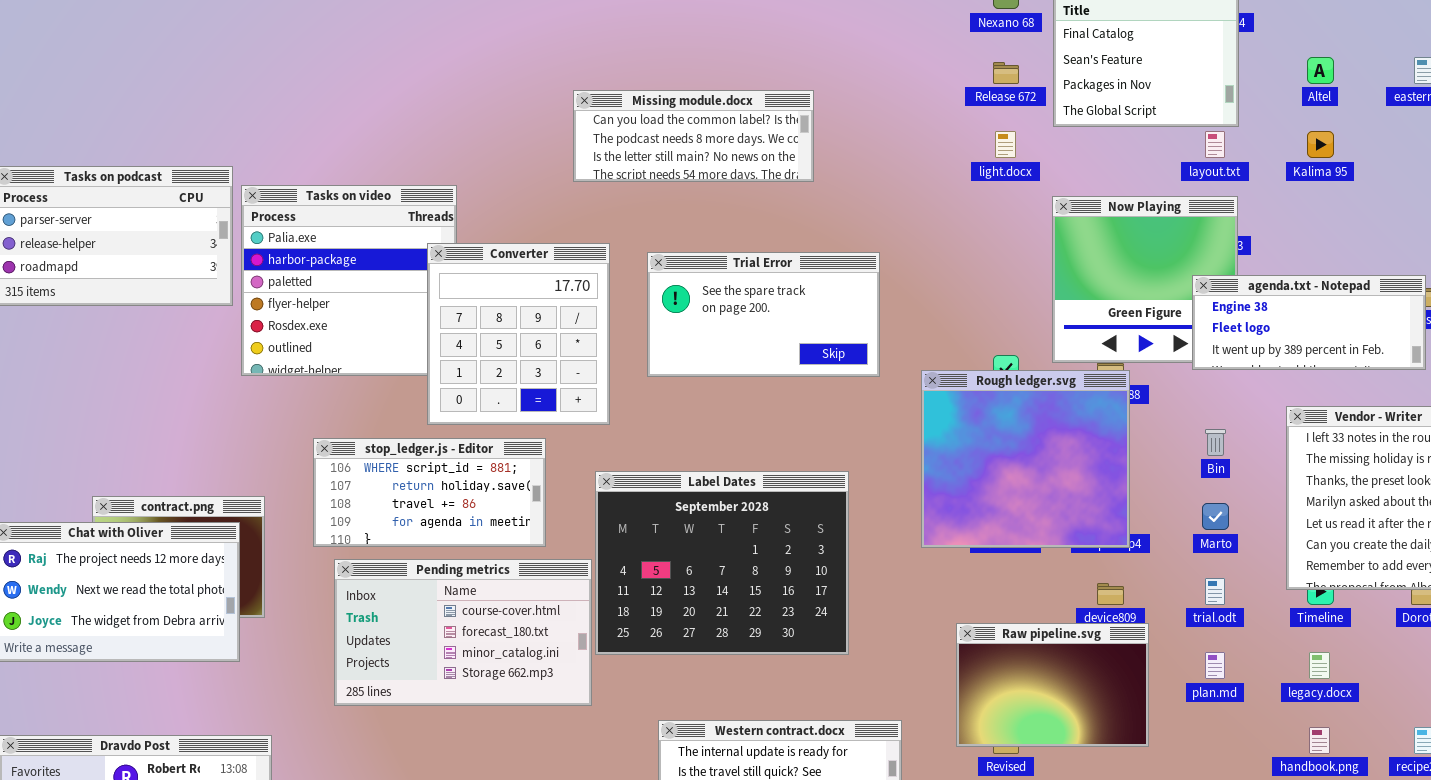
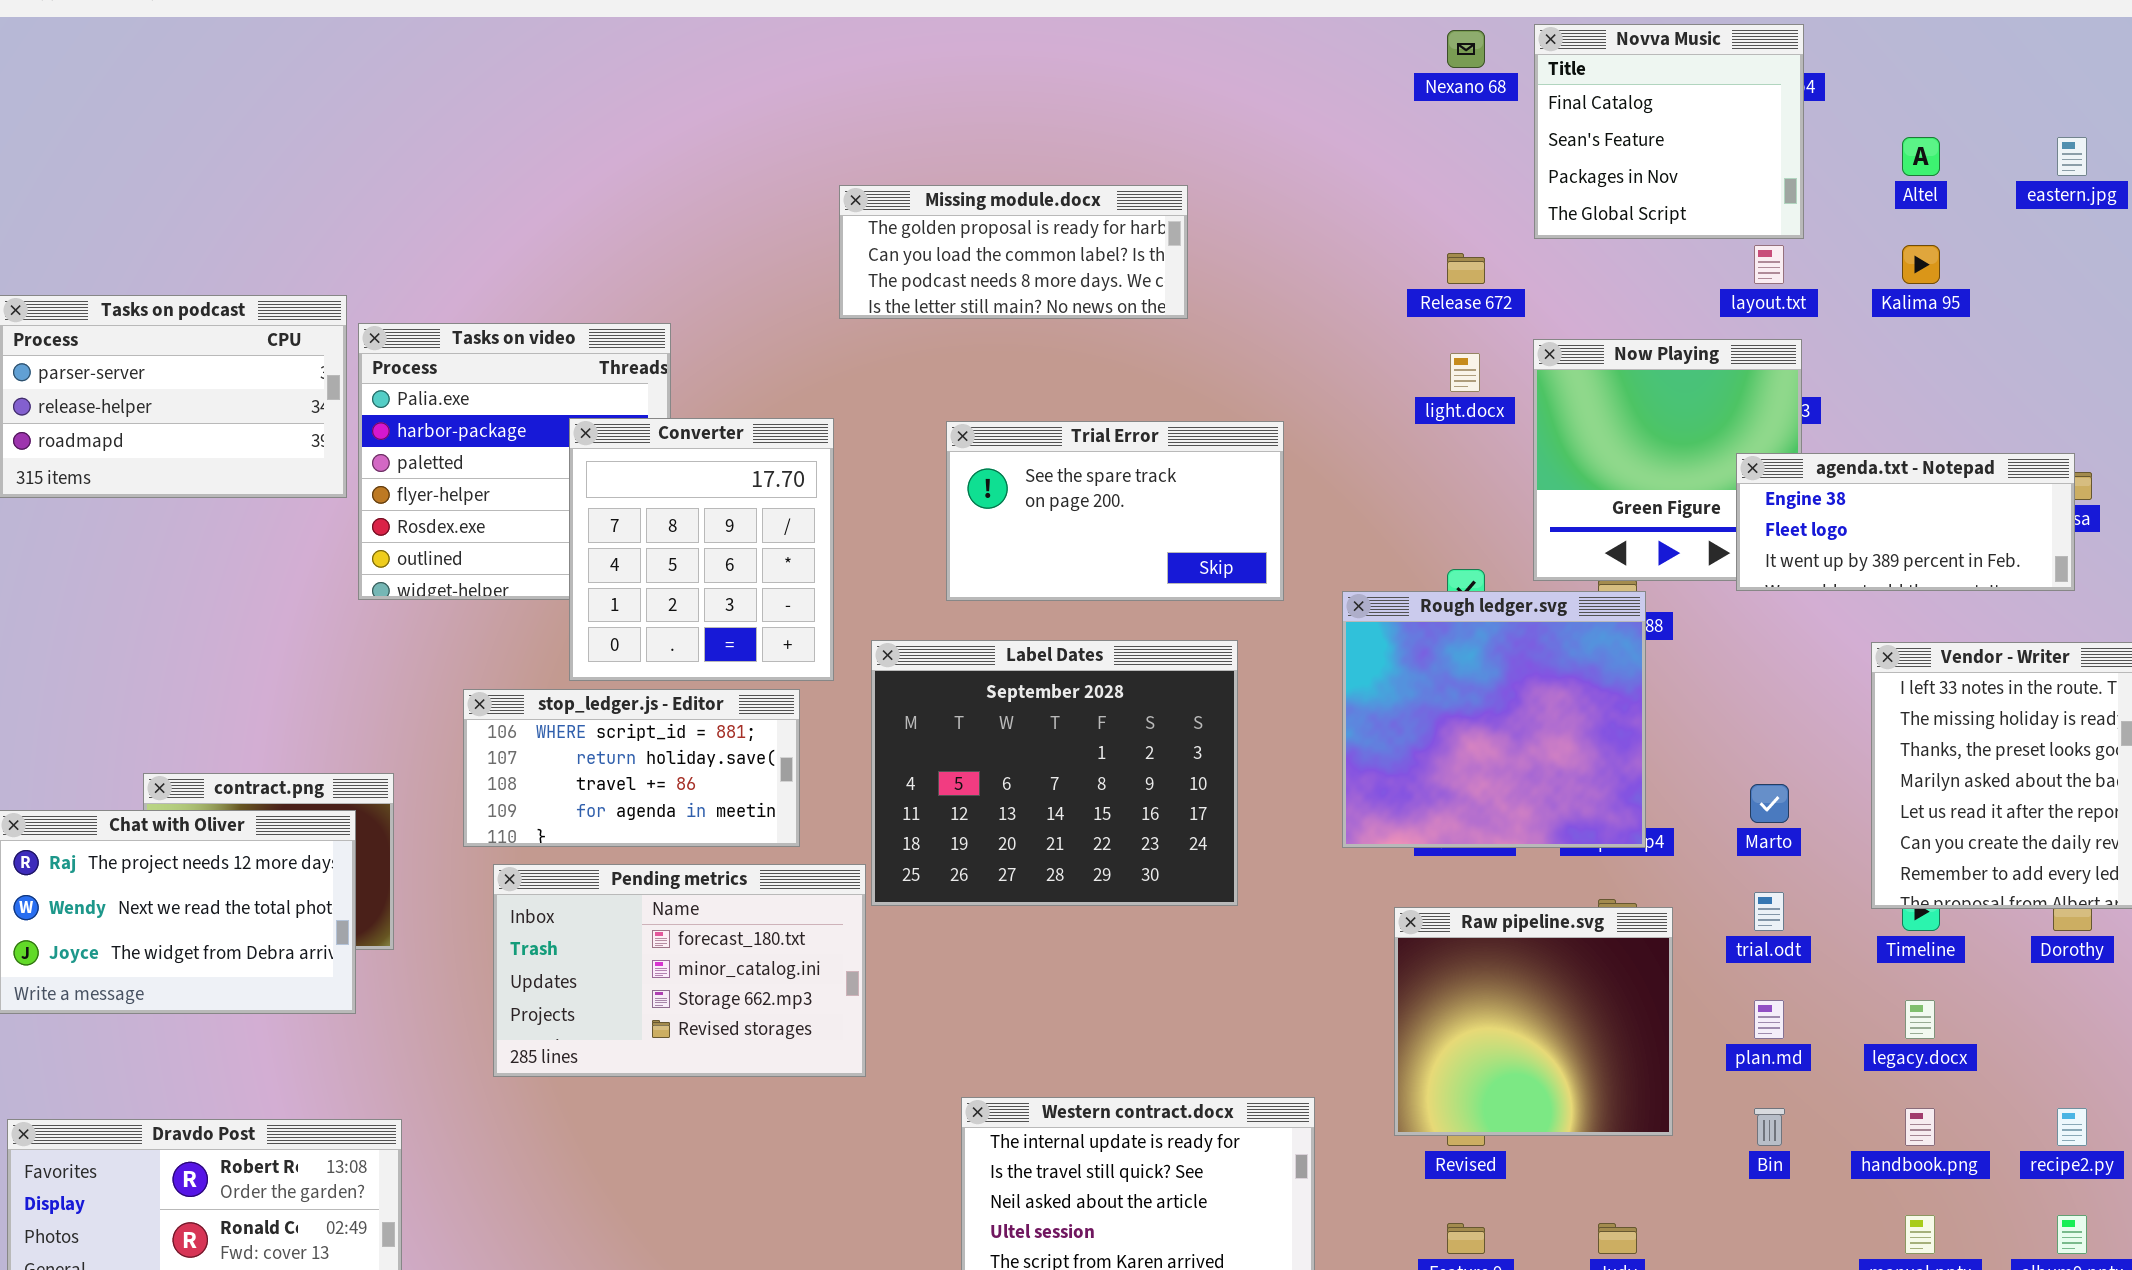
Release 672: [993,62,1019,84] -> [1447,253,1485,284], moved
Missing module.docx: [573,90,814,182] -> [839,185,1188,319], scrolled up 1 row
light.docx: [995,131,1016,158] -> [1450,353,1480,392], moved
Converter: [427,243,610,425] -> [569,418,834,681], moved
Bin: [1205,429,1226,456] -> [1754,1108,1785,1146], moved
Label Dates: [595,471,849,655] -> [871,640,1238,906], moved
Pending metrics: [334,559,592,706] -> [493,864,866,1077], scrolled down 1 row
Raw pipeline.svg: [956,623,1149,747] -> [1394,907,1673,1136], resized

